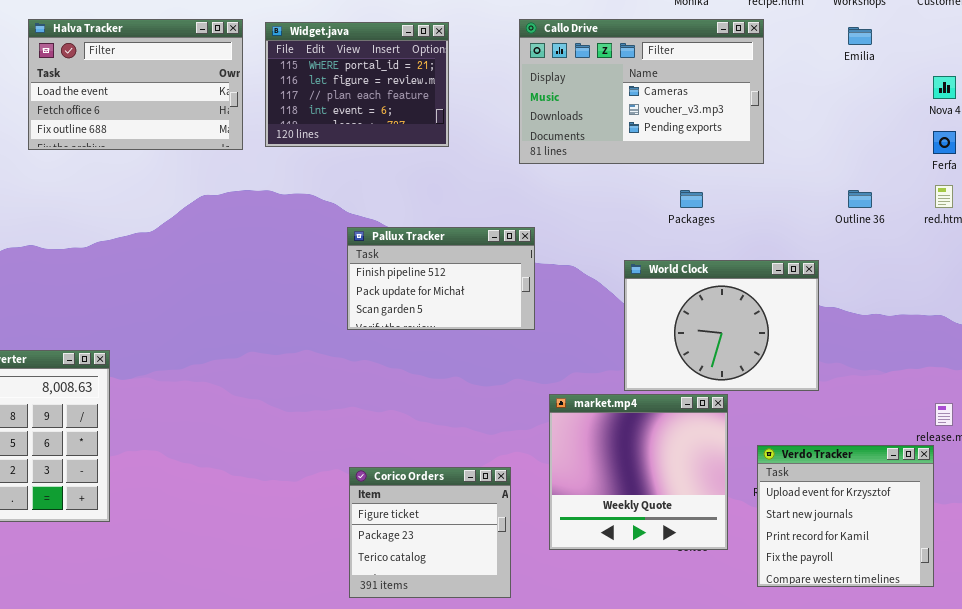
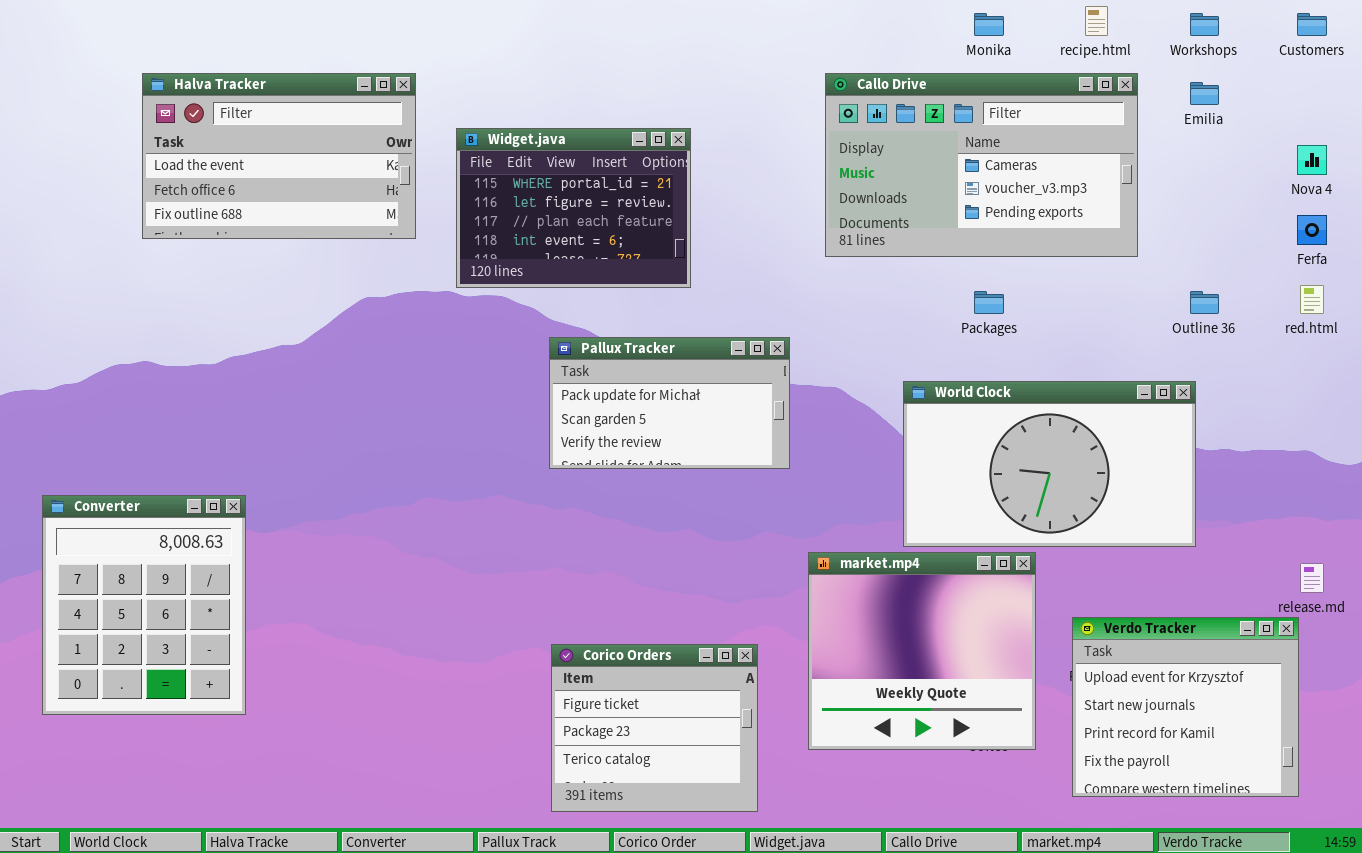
Callo Drive: [519,19,764,164] -> [825,73,1138,257], moved
Widget.java: [265,22,449,147] -> [456,128,691,288], moved
Pallux Tracker: [347,227,535,330] -> [549,337,790,469], scrolled down 1 row
World Clock: [624,260,819,391] -> [903,381,1196,547], resized

